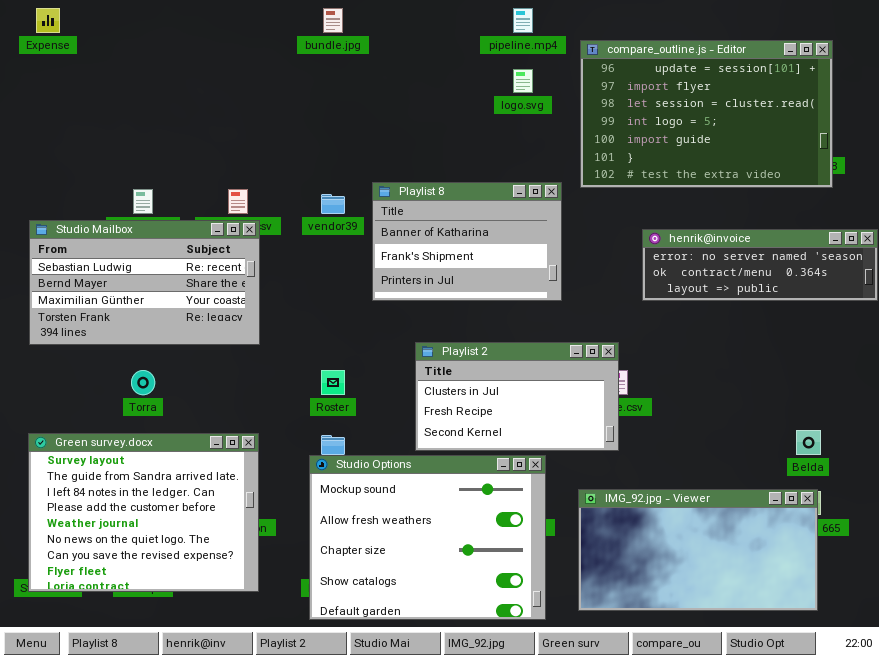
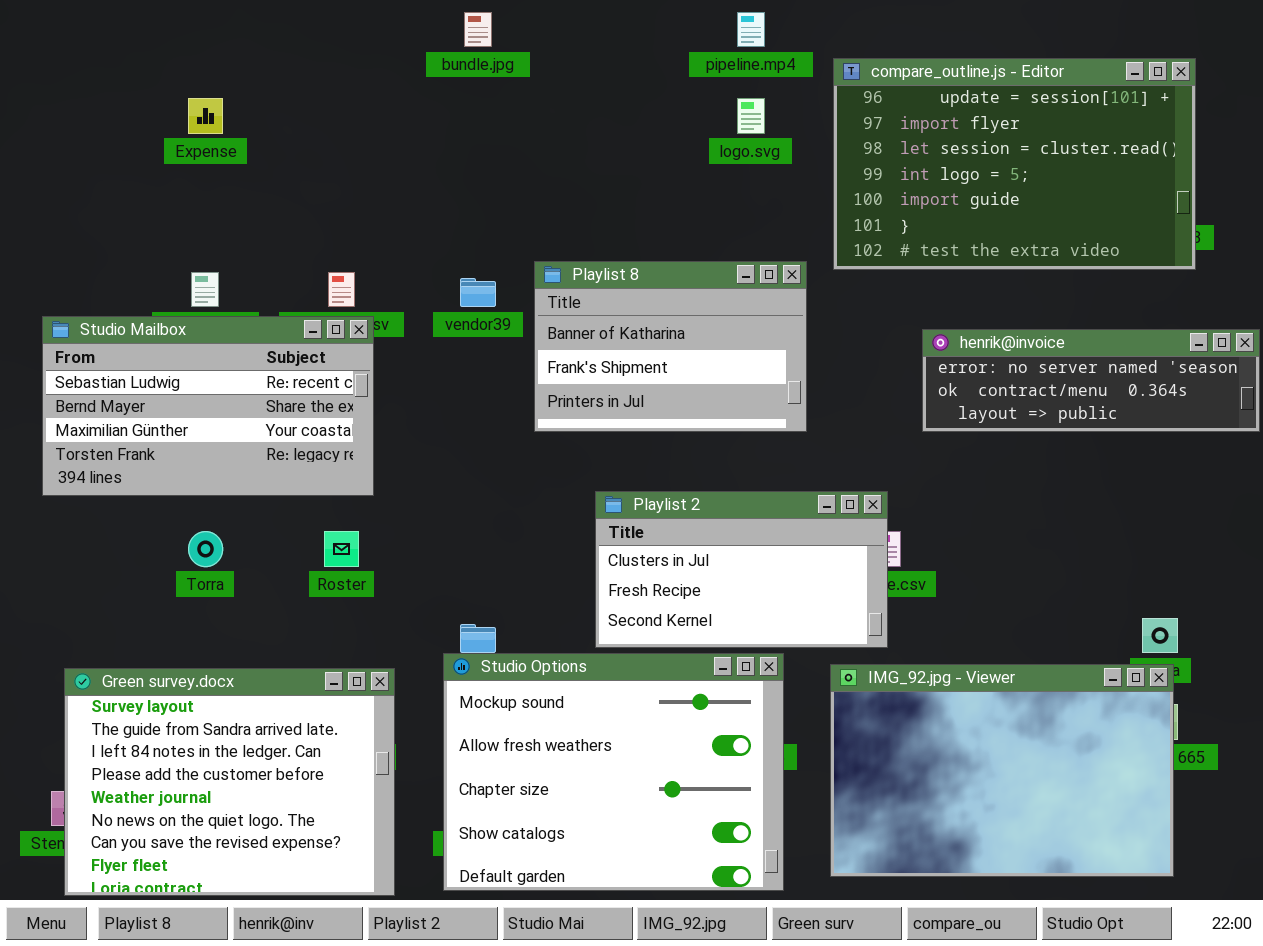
Expense: [36,8,60,33] -> [188,98,223,134], moved
Roster: [321,370,345,395] -> [324,531,359,567], moved
Green survey.docx: [28,433,259,592] -> [64,668,395,896], moved
IMG_92.jpg - Viewer: [578,489,818,611] -> [830,664,1174,877], resized

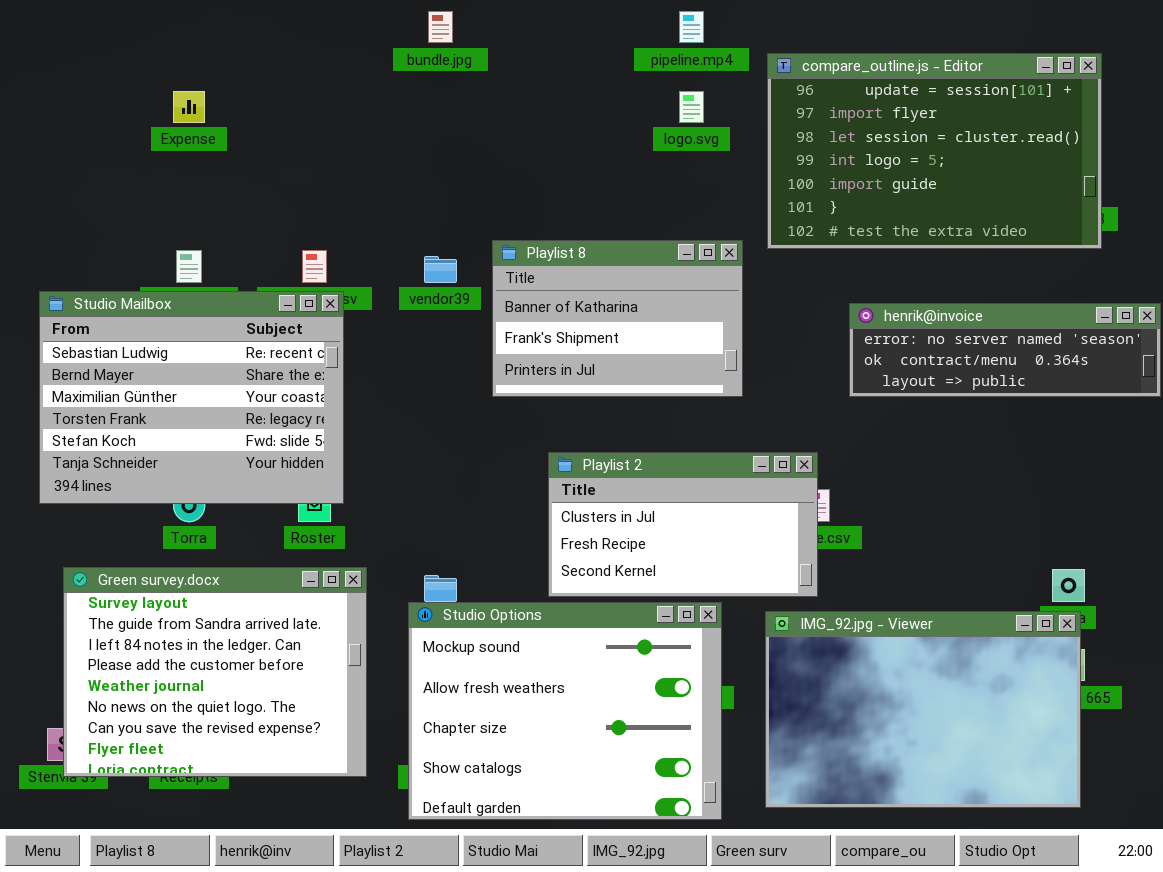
Studio Mailbox: [42,316,374,496] -> [39,291,344,504], resized
Green survey.docx: [64,668,395,896] -> [63,567,367,777], moved

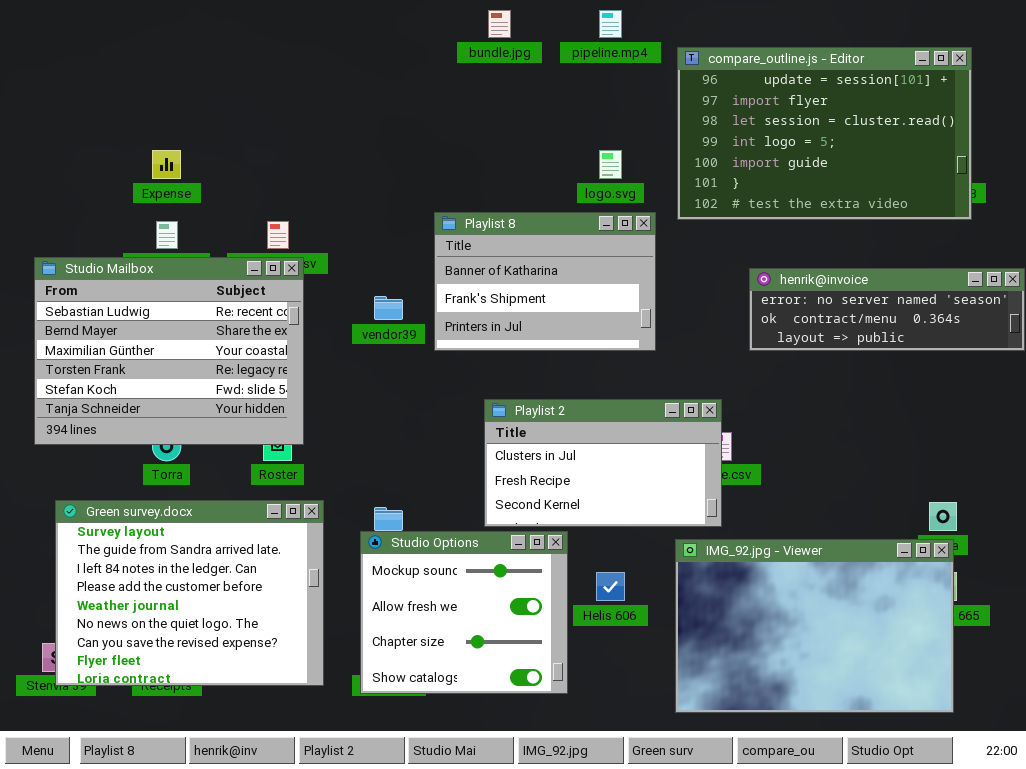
bundle.jpg: [428,11,453,43] -> [488,10,511,38], moved
Expense: [173,91,205,123] -> [152,150,181,179], moved
logo.svg: [679,91,704,123] -> [599,150,622,179], moved
vendor39: [424,256,457,283] -> [374,296,403,320], moved
Studio Options: [408,602,722,820] -> [360,531,568,694], resized

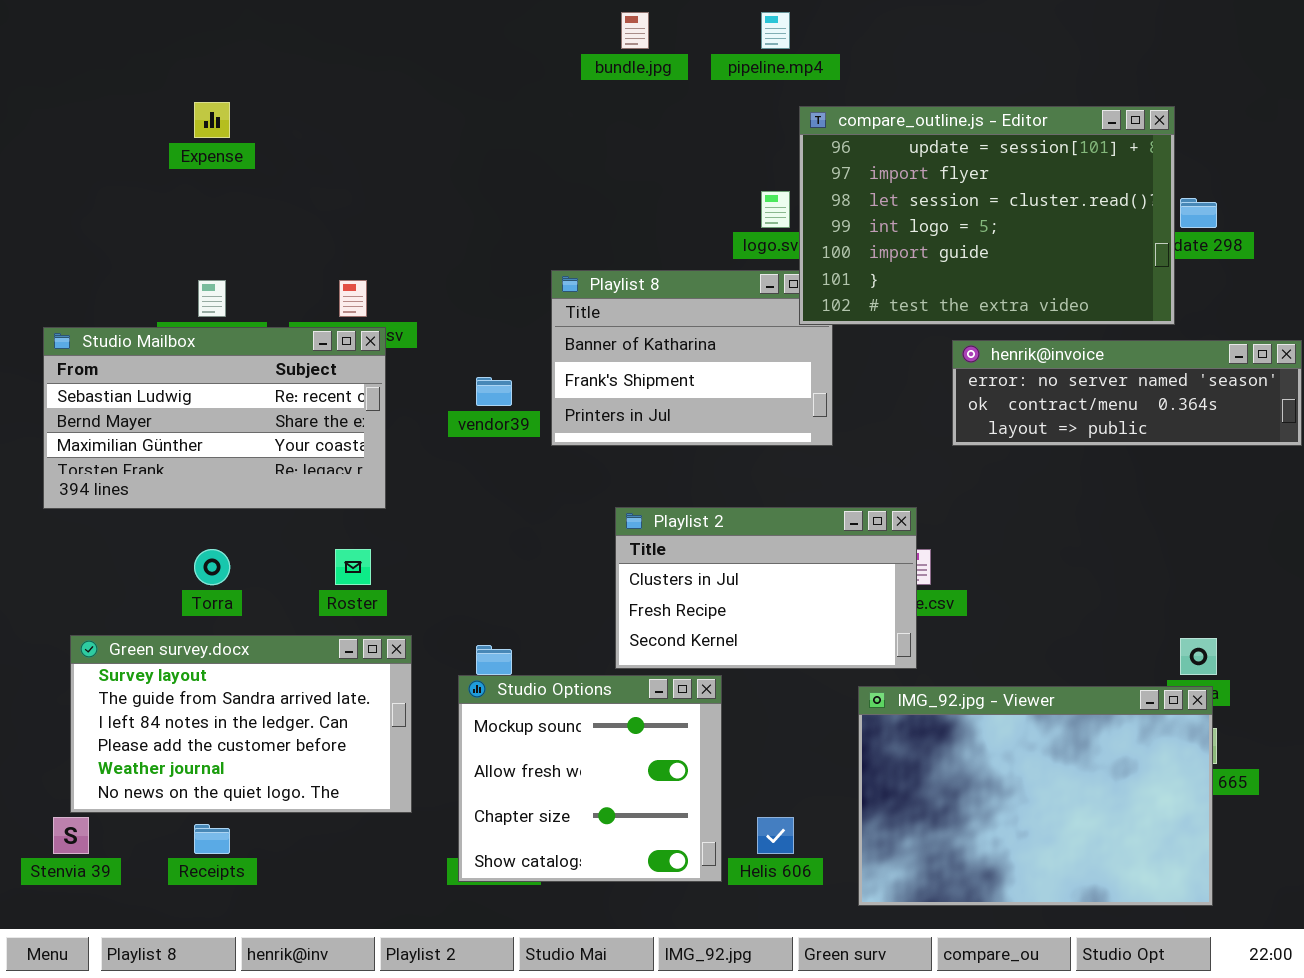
compare_outline.js - Editor: [677,47,972,220] -> [799,106,1175,325], moved
Expense: [152,150,181,179] -> [194,102,230,138], moved
Studio Mailbox: [34,257,304,445] -> [43,327,386,509], resized
Green survey.docx: [55,500,324,686] -> [70,635,412,813], resized
Helis 606: [596,572,625,601] -> [757,817,794,854], moved

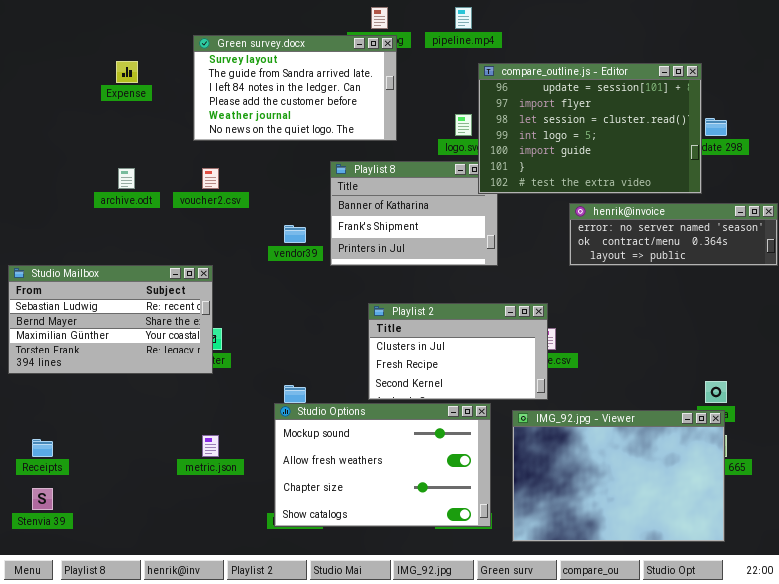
Studio Mailbox: [43,327,386,509] -> [8,265,213,374], moved
Green survey.docx: [70,635,412,813] -> [193,35,397,141], moved
Studio Options: [458,675,722,882] -> [274,403,491,527], resized
Receipts: [194,824,230,854] -> [32,439,53,457], moved

